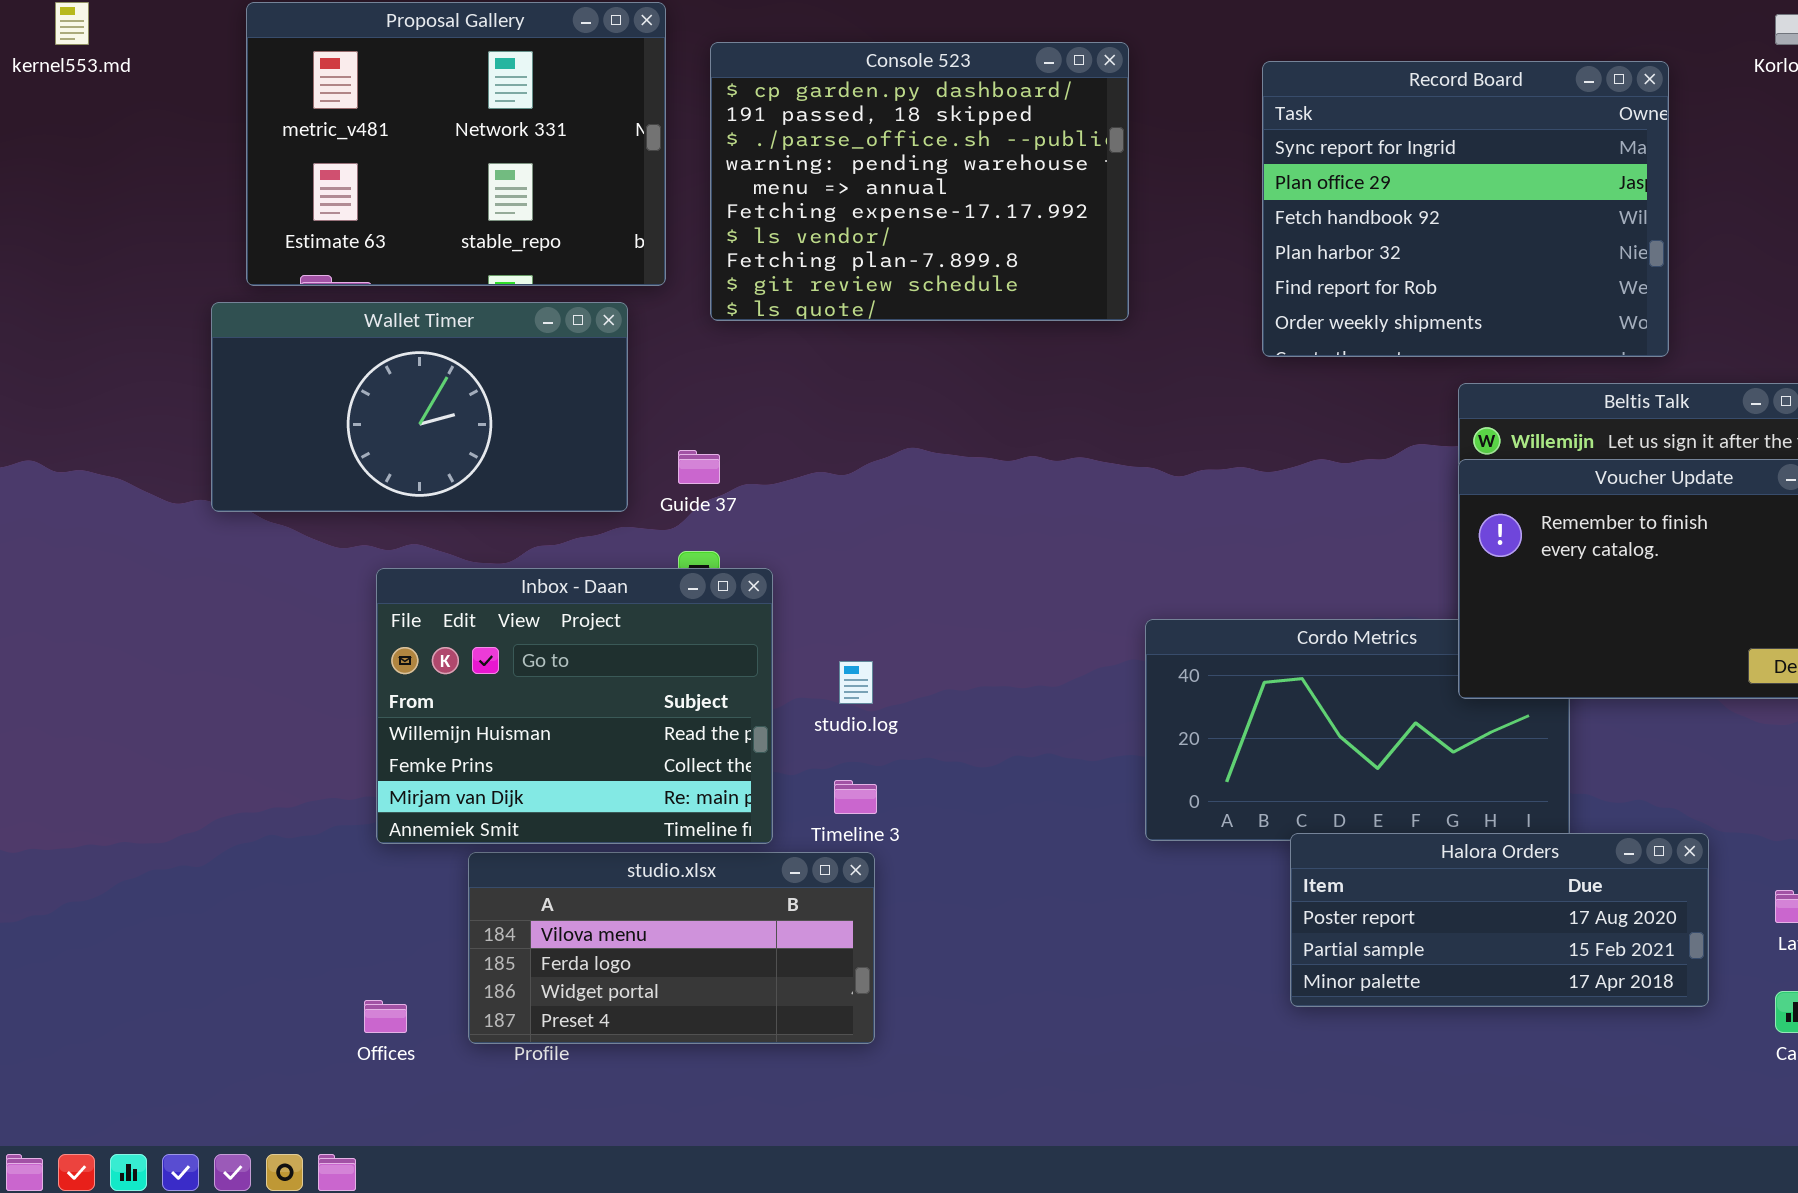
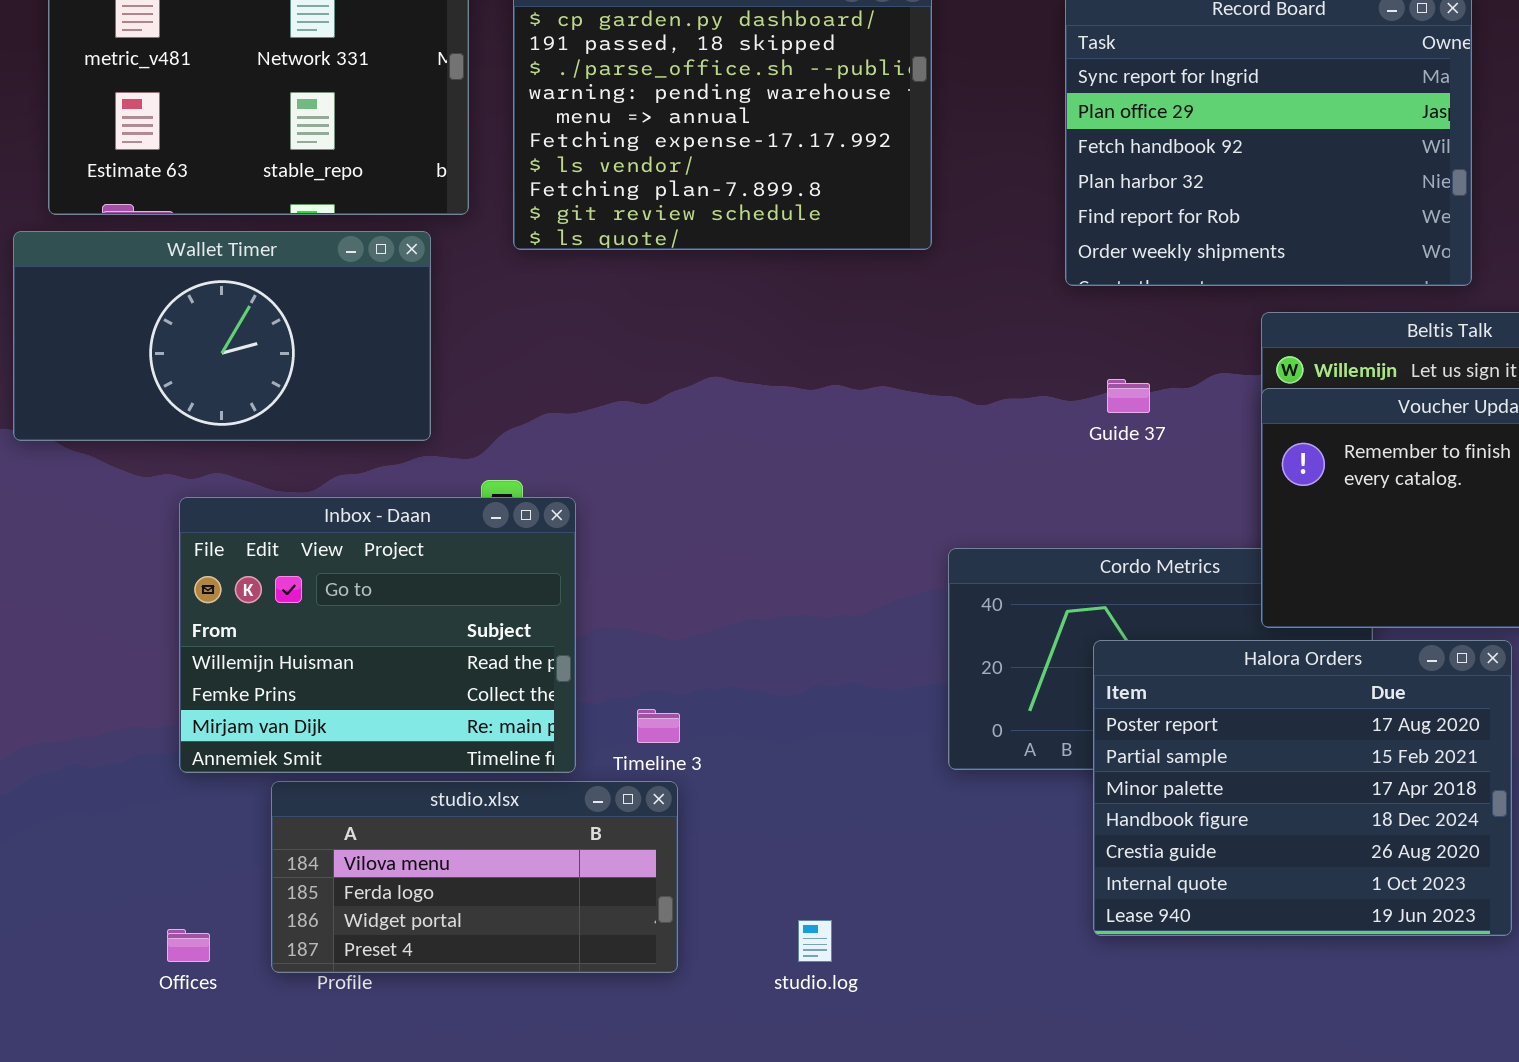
Guide 37: [678,450,720,484] -> [1107,379,1150,413], moved
studio.log: [839,661,873,704] -> [798,920,832,962], moved
Halora Orders: [1290,833,1709,1007] -> [1093,640,1512,936], resized

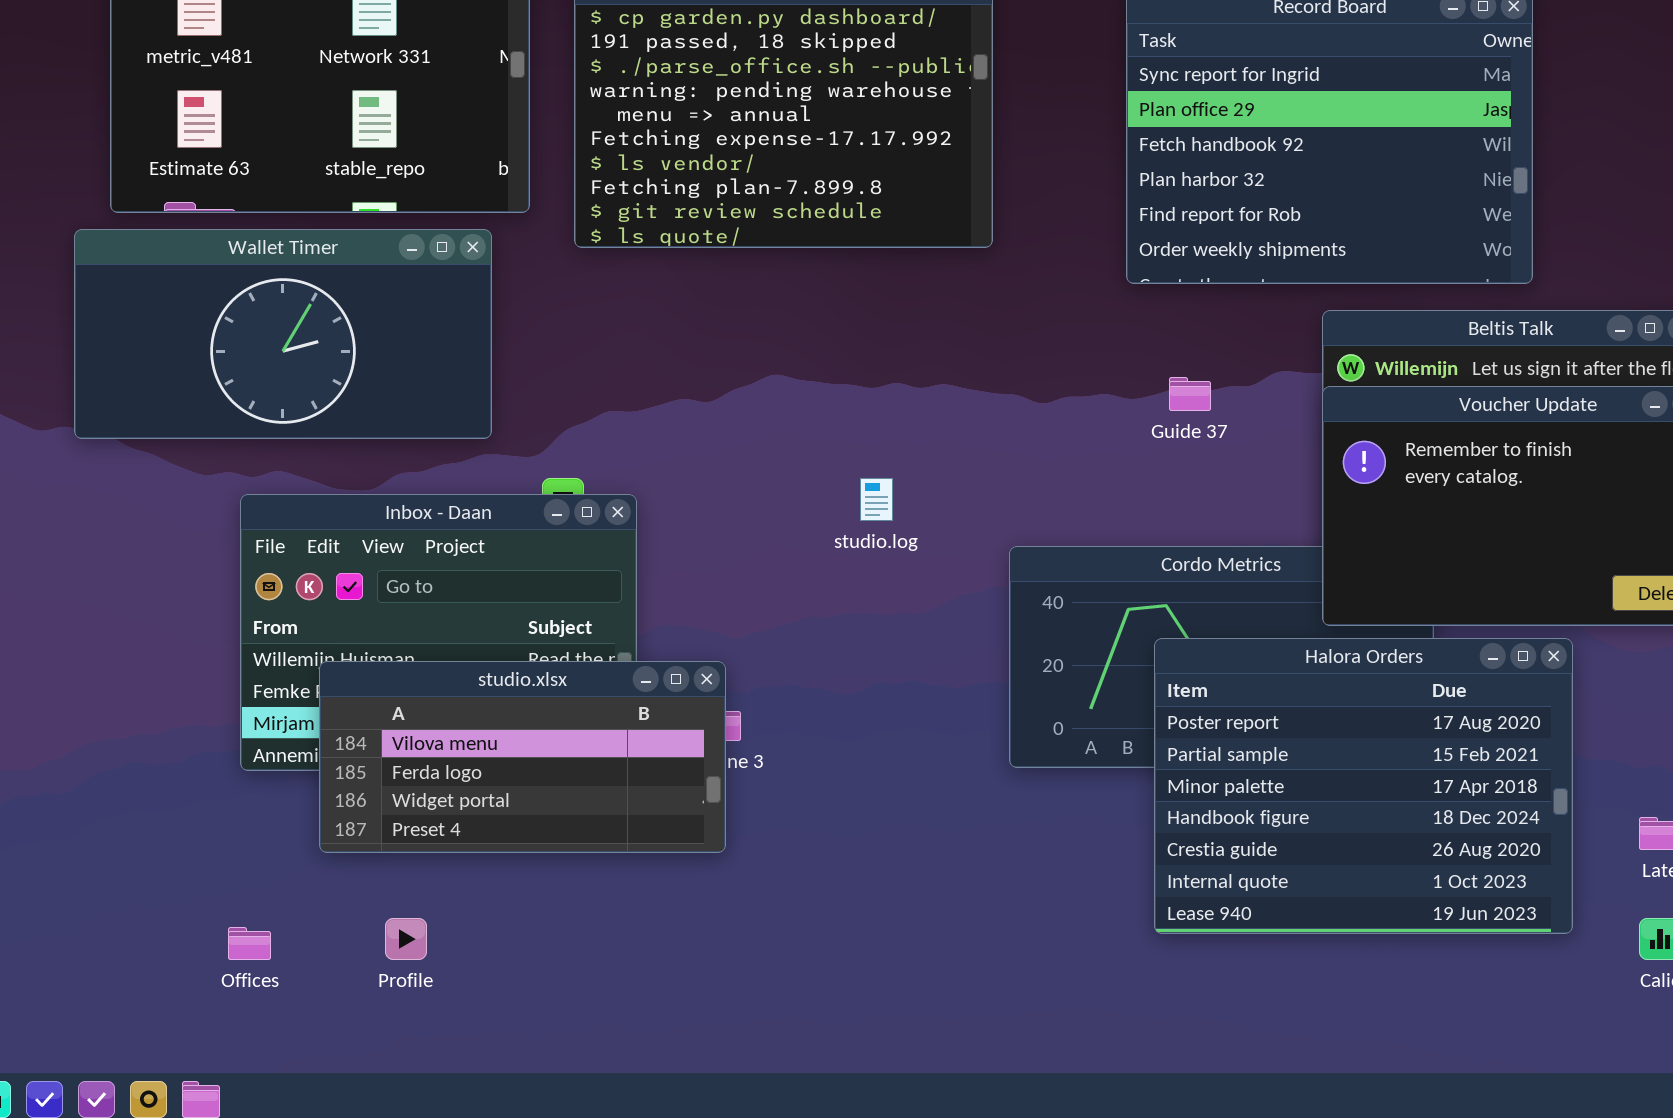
studio.xlsx: [271,781,678,973] -> [319,661,726,853], moved
studio.log: [798,920,832,962] -> [860,478,893,521], moved

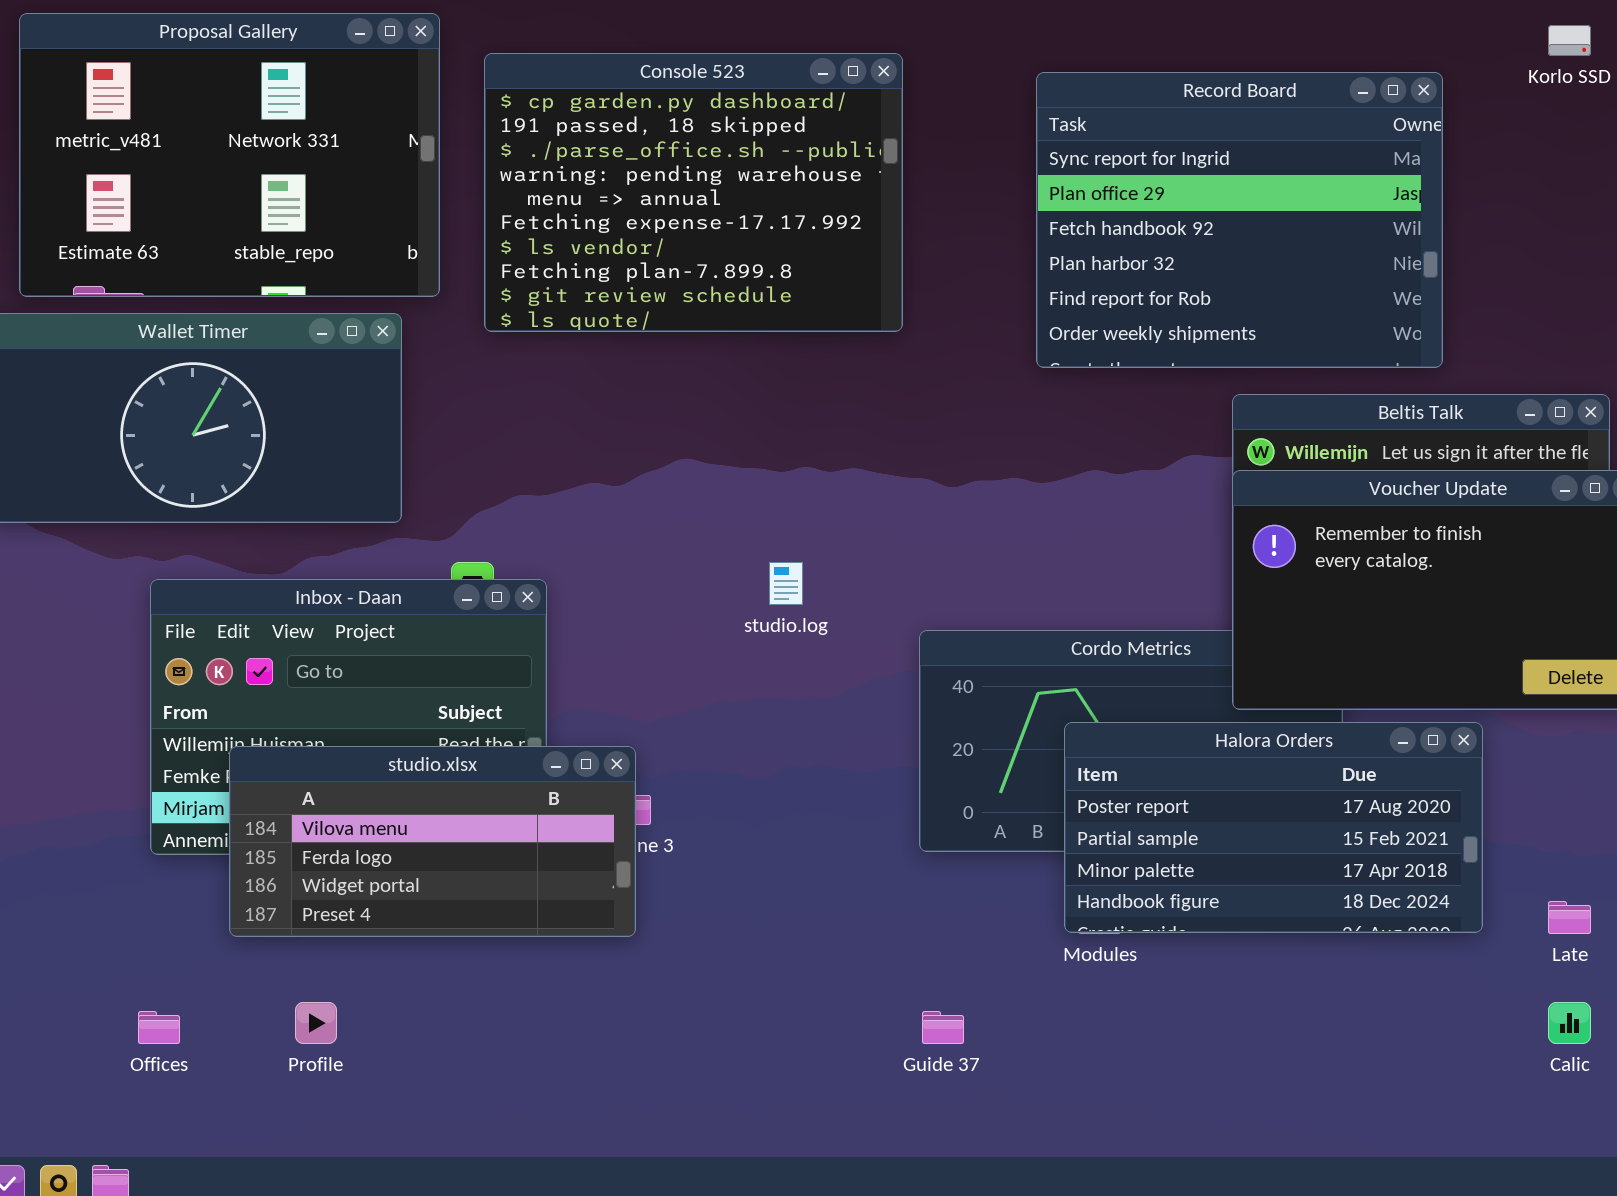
Guide 37: [1169,377,1211,411] -> [922,1011,964,1044], moved
Halora Orders: [1154,638,1573,934] -> [1064,722,1483,933], resized

